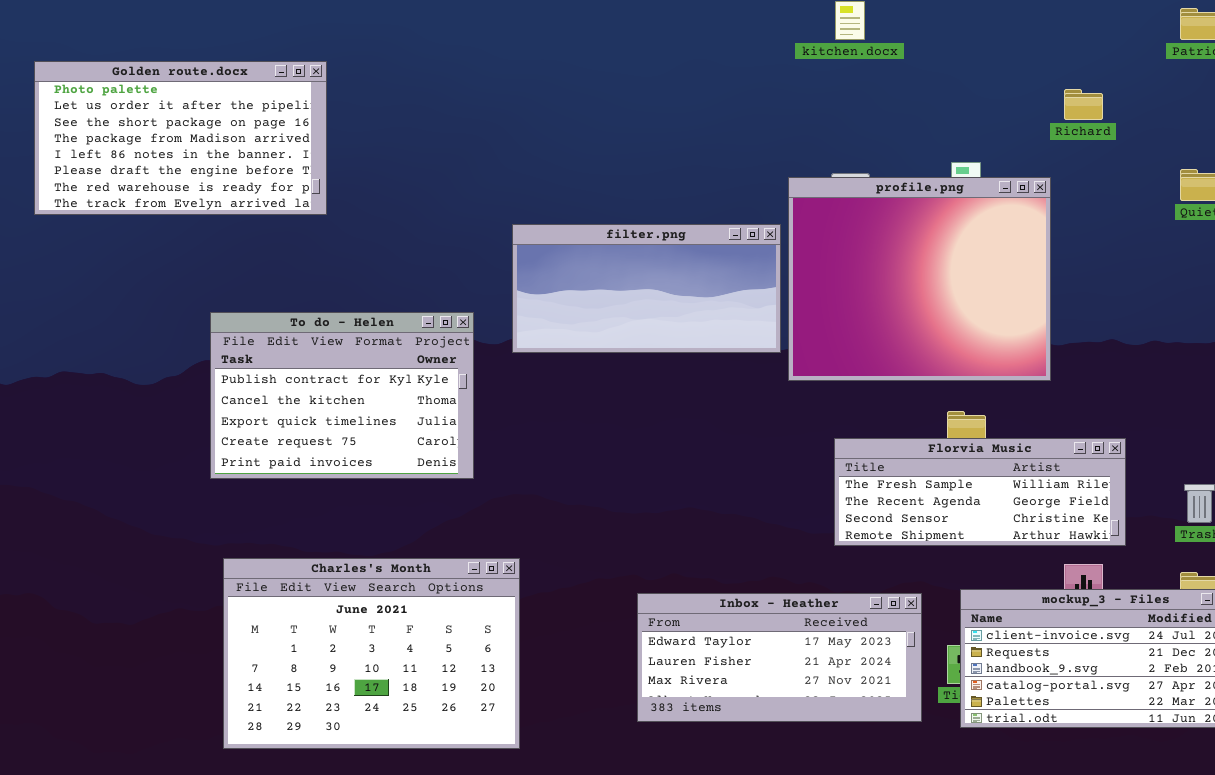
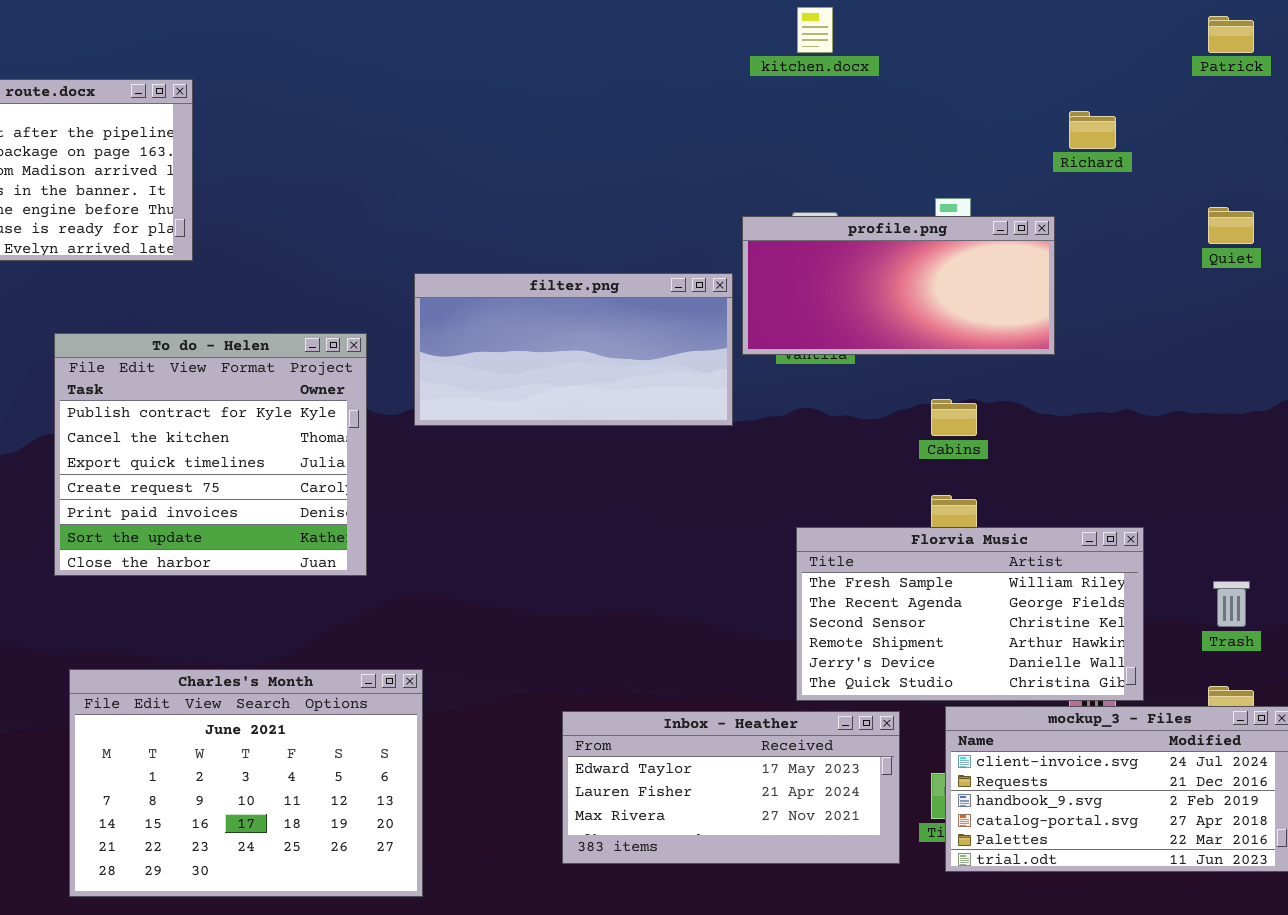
profile.png: [788,177,1051,381] -> [742,216,1055,355], resized
To do - Helen: [210,312,474,479] -> [54,333,367,576], resized
Florvia Music: [834,438,1126,546] -> [796,527,1144,701], resized

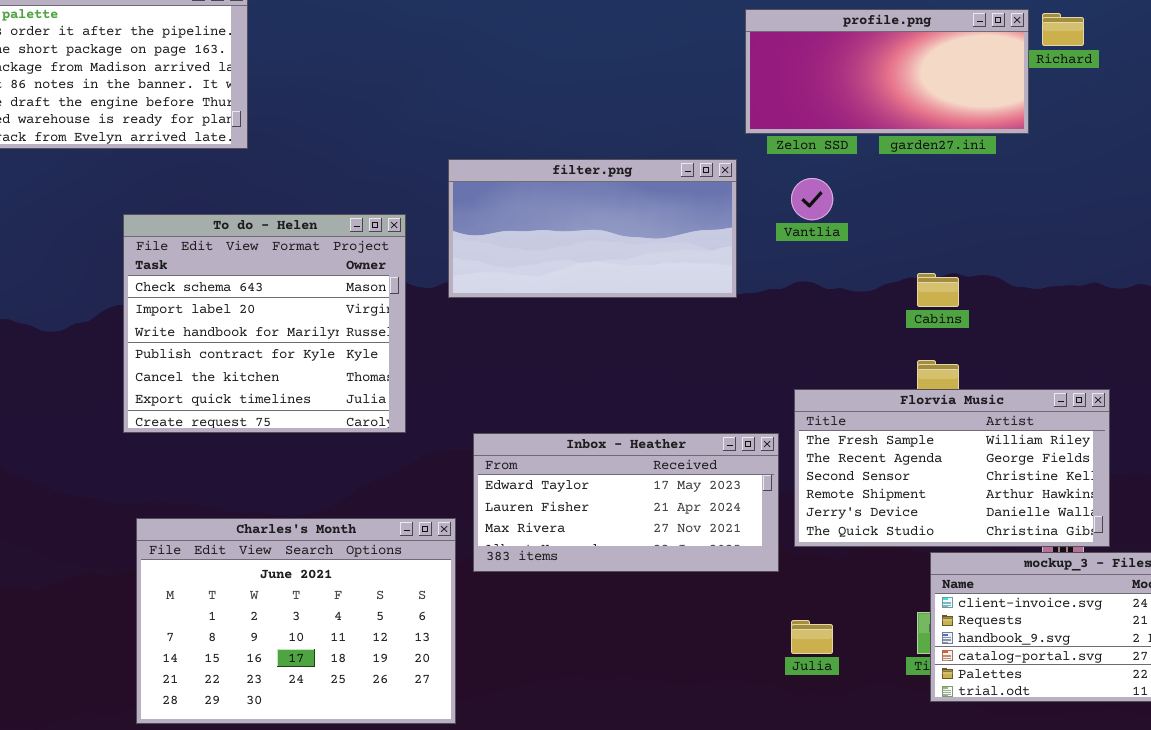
profile.png: [742,216,1055,355] -> [745,9,1029,134], moved
To do - Helen: [54,333,367,576] -> [123,214,406,433], scrolled up 3 rows
Inbox - Heather: [562,711,900,864] -> [473,433,779,572], moved

